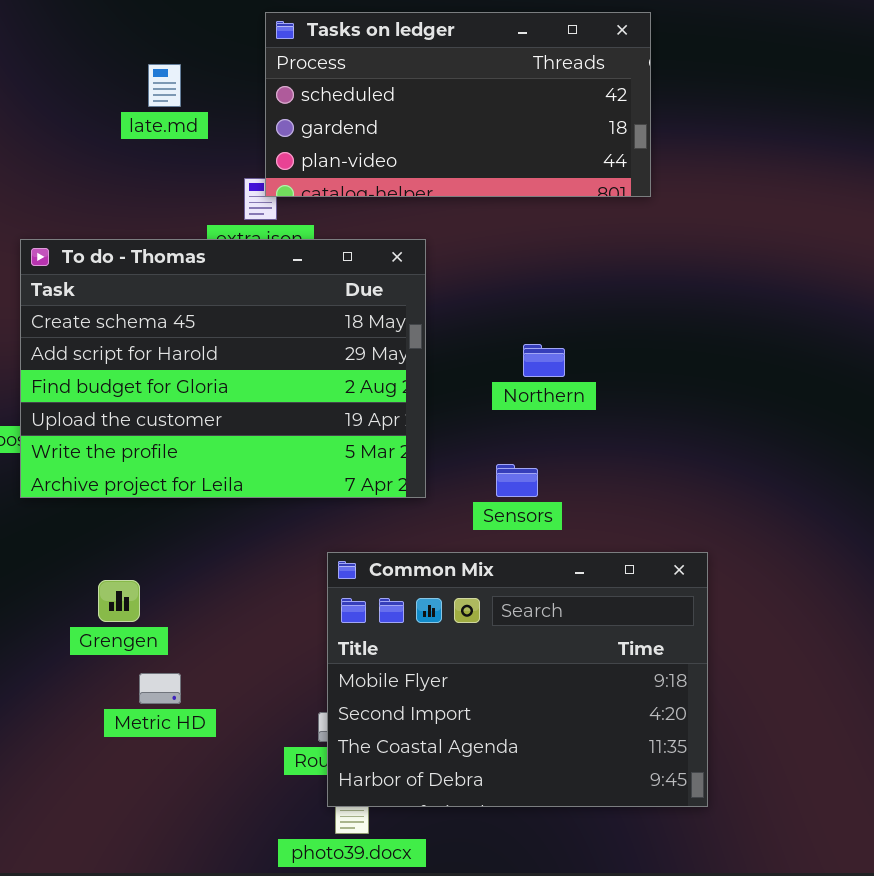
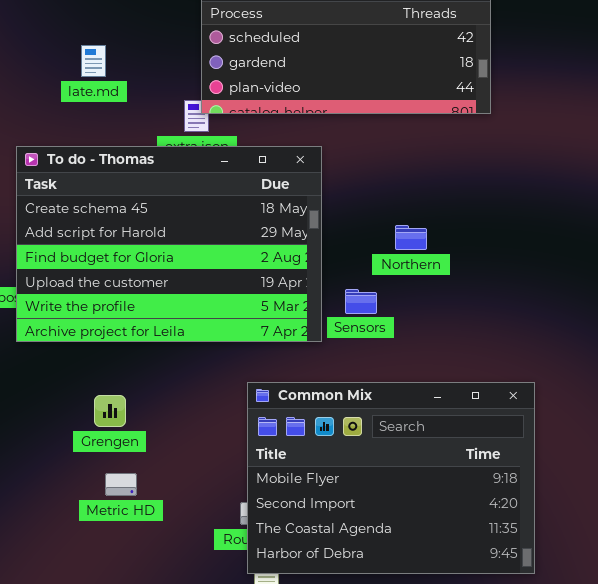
late.md: [148,64,181,107] -> [81,45,106,77], moved
Sensors: [496,464,538,497] -> [345,289,377,314], moved
Grengen: [98,580,140,622] -> [94,395,126,427], moved

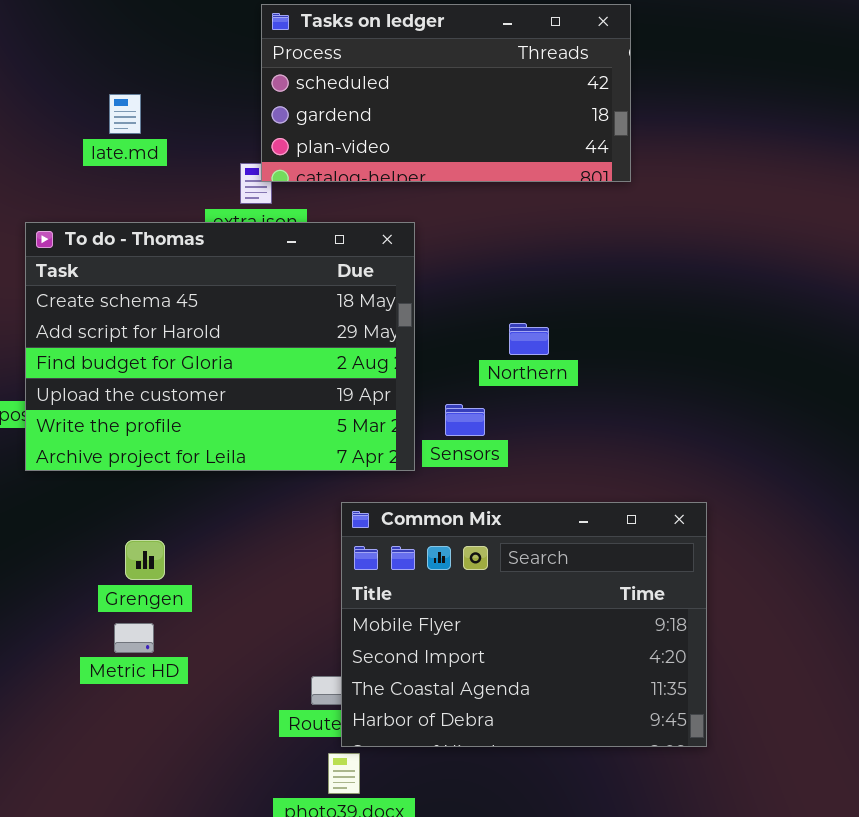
Common Mix: [247,382,535,574] -> [341,502,707,747], moved
Metric HD: [105,473,137,496] -> [114,623,154,653], moved

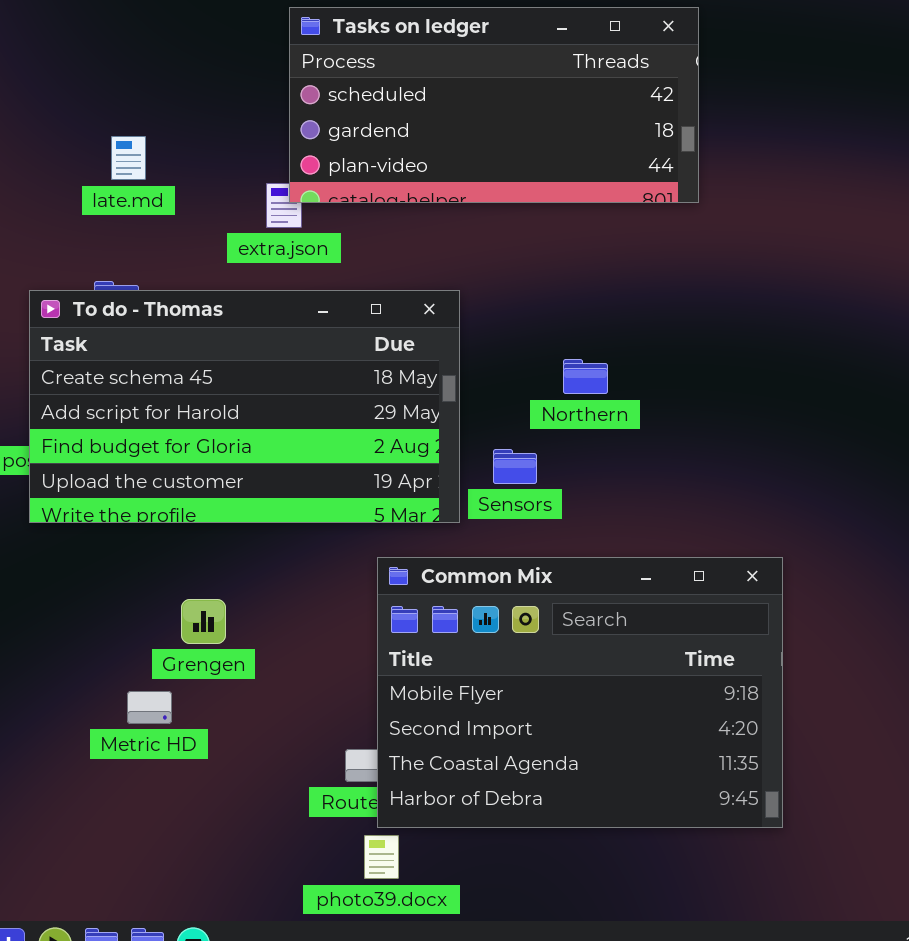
late.md: [109,94,141,134] -> [111,136,146,180], moved
To do - Thomas: [25,222,415,471] -> [29,290,460,523], resized
Grengen: [125,540,165,580] -> [181,599,226,644], moved

